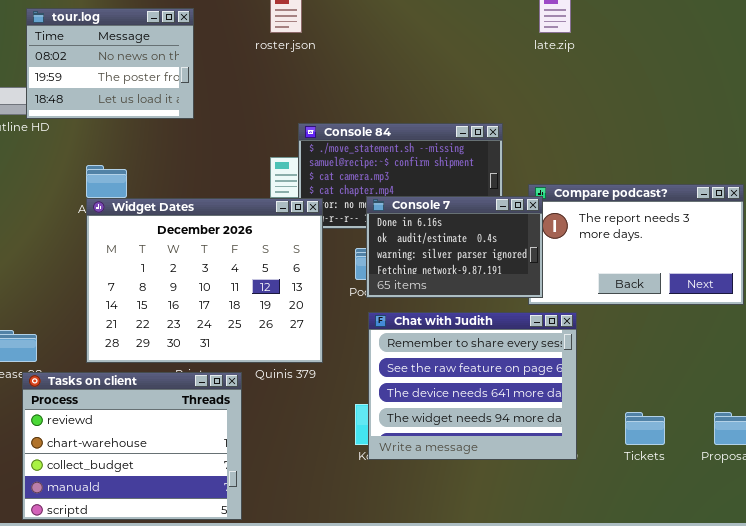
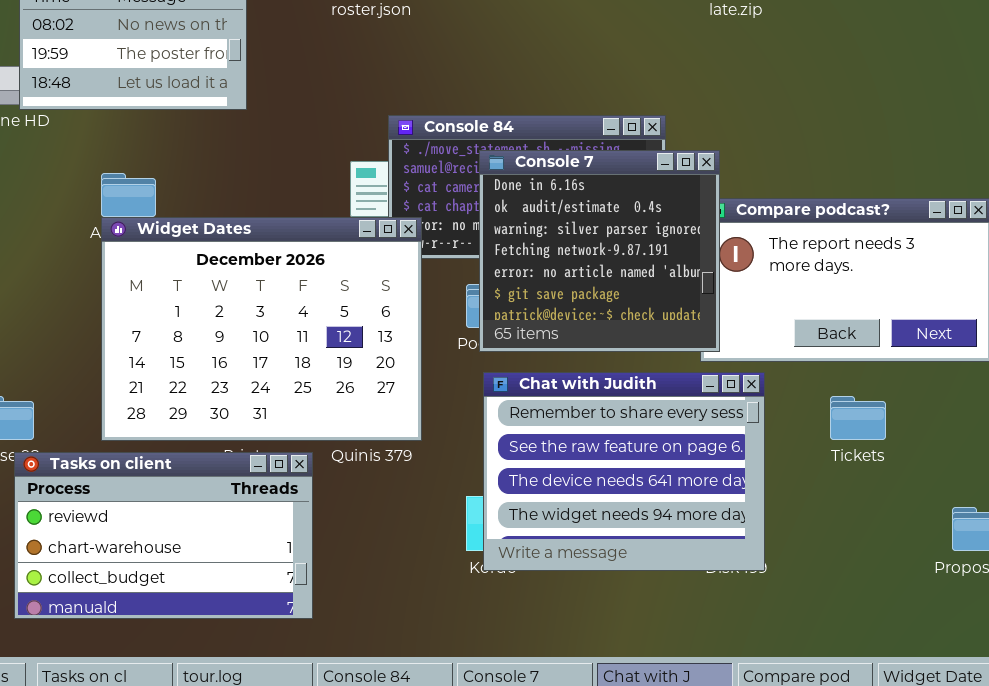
Console 7: [366,196,543,298] -> [479,150,720,352], resized
Tasks on client: [22,372,242,520] -> [14,452,313,619], resized
Tickets: [625,412,665,445] -> [830,396,886,440], moved

